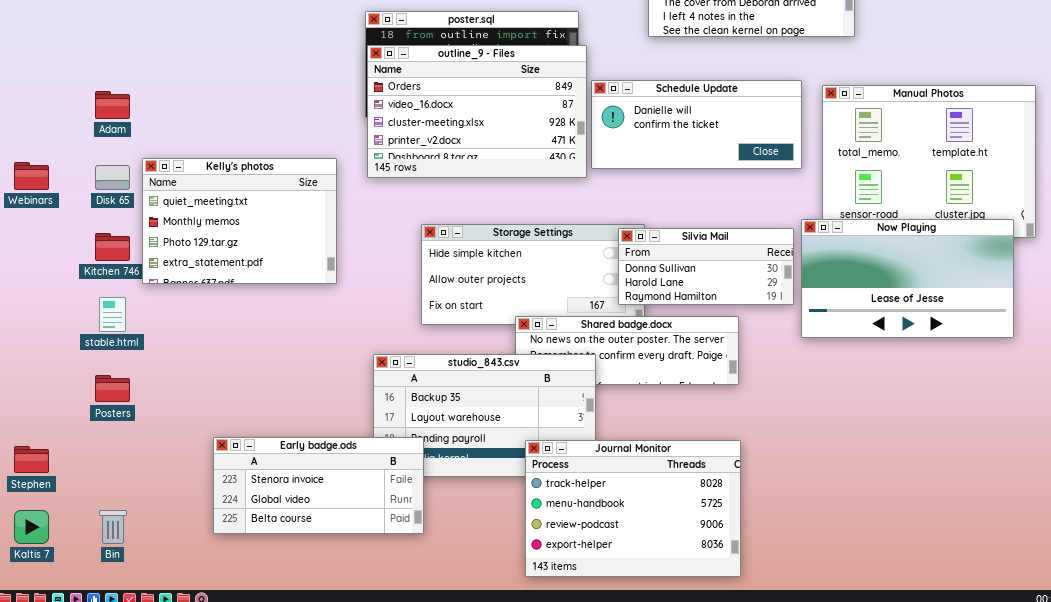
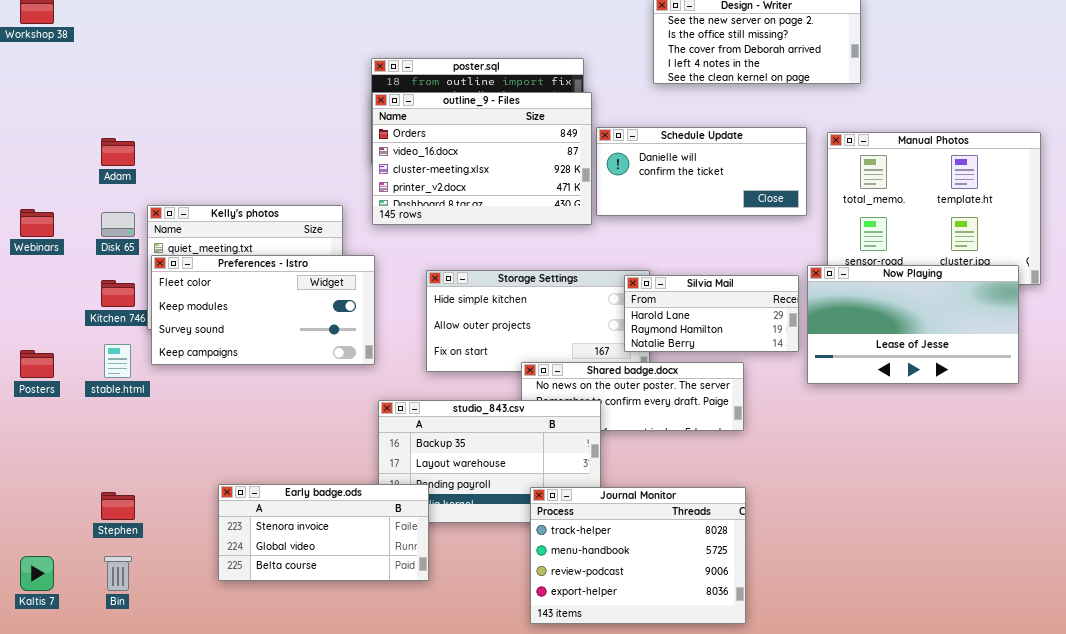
Preferences - Istro: none -> [151,255,375,365], opened
Silvia Mail: [618,228,794,305] -> [624,275,799,352], scrolled down 1 row
Posters: [95,375,130,402] -> [20,350,54,378], moved
Stephen: [14,446,49,473] -> [101,492,135,520], moved

